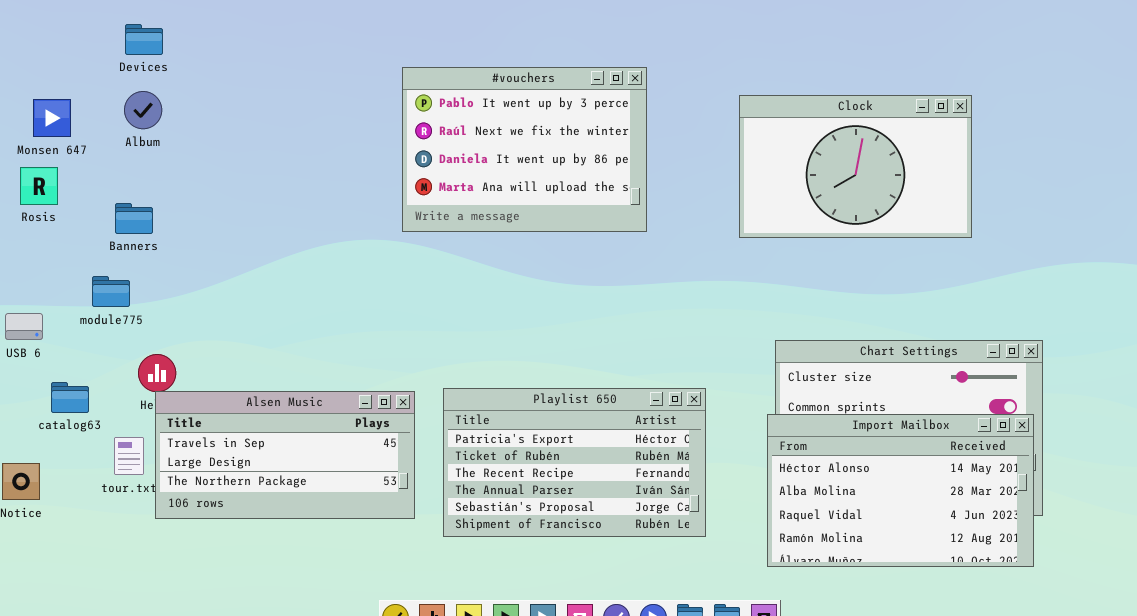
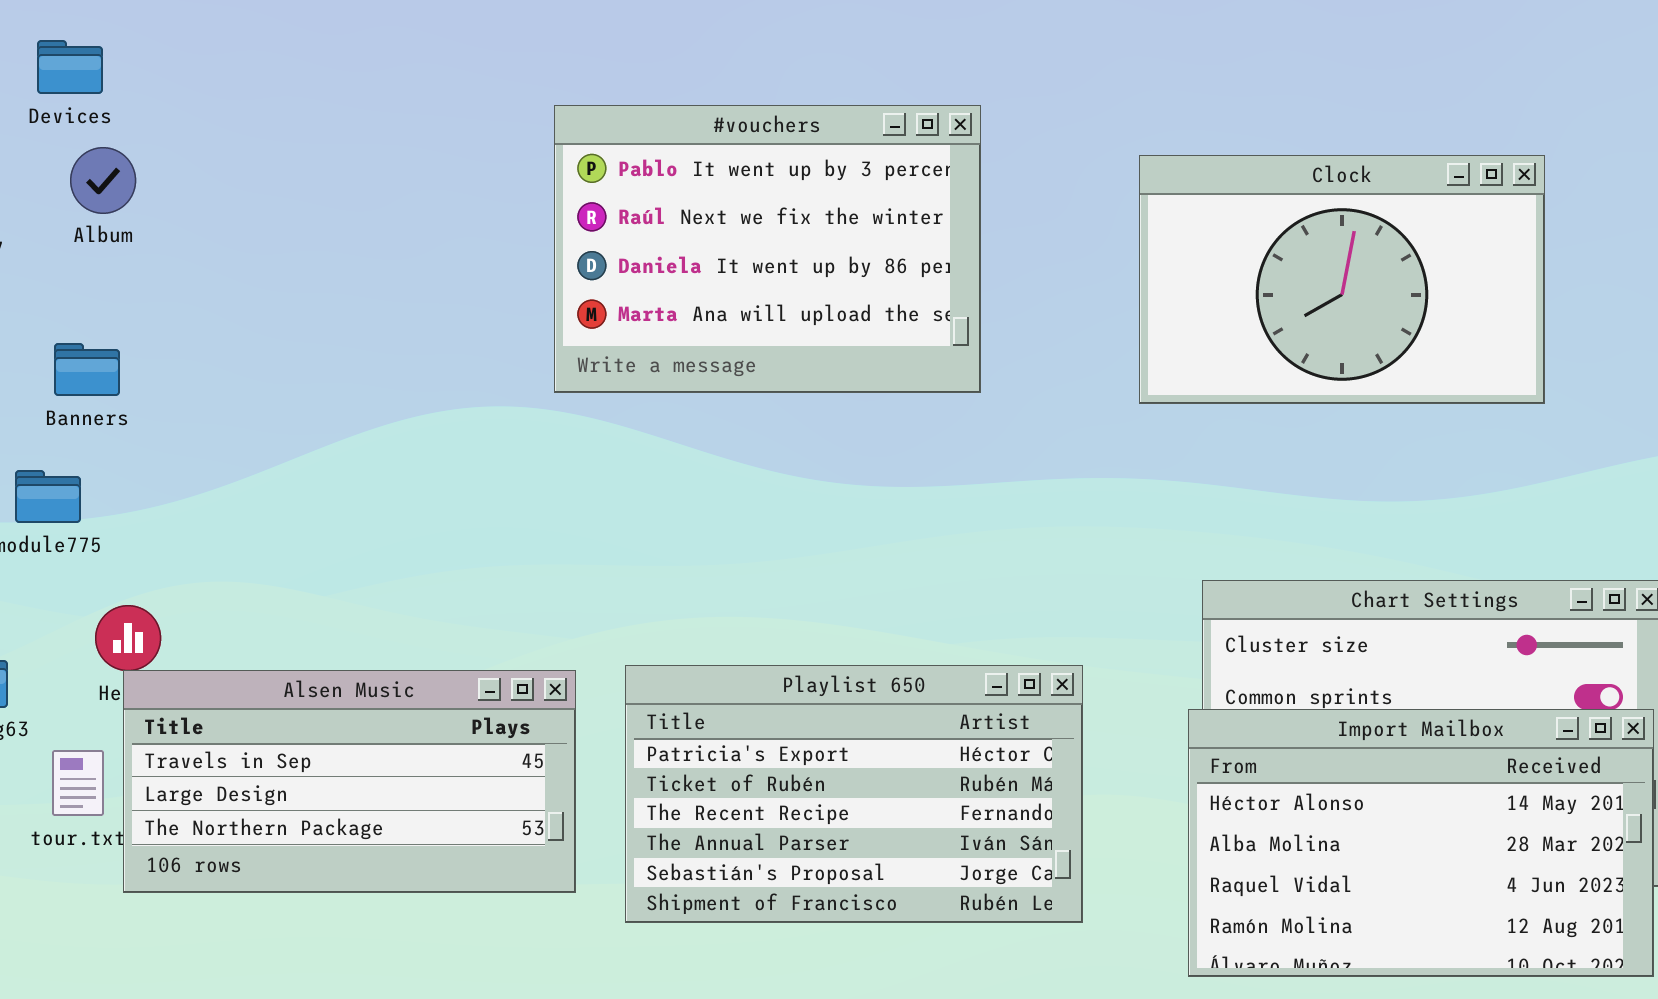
Devices: [125,24,163,55] -> [37,40,103,94], moved

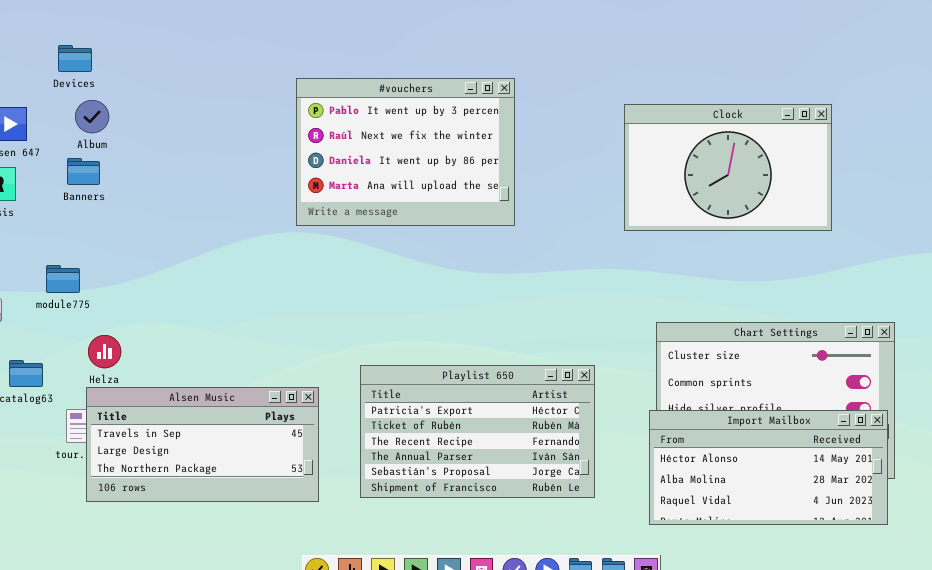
#vouchers: [554,105,981,393] -> [296,78,515,226], moved
Banners: [54,343,120,396] -> [67,158,100,185], moved
Alsen Music: [123,670,576,893] -> [86,387,319,502], moved
Import Mailbox: [1188,709,1654,977] -> [649,410,888,525], resized

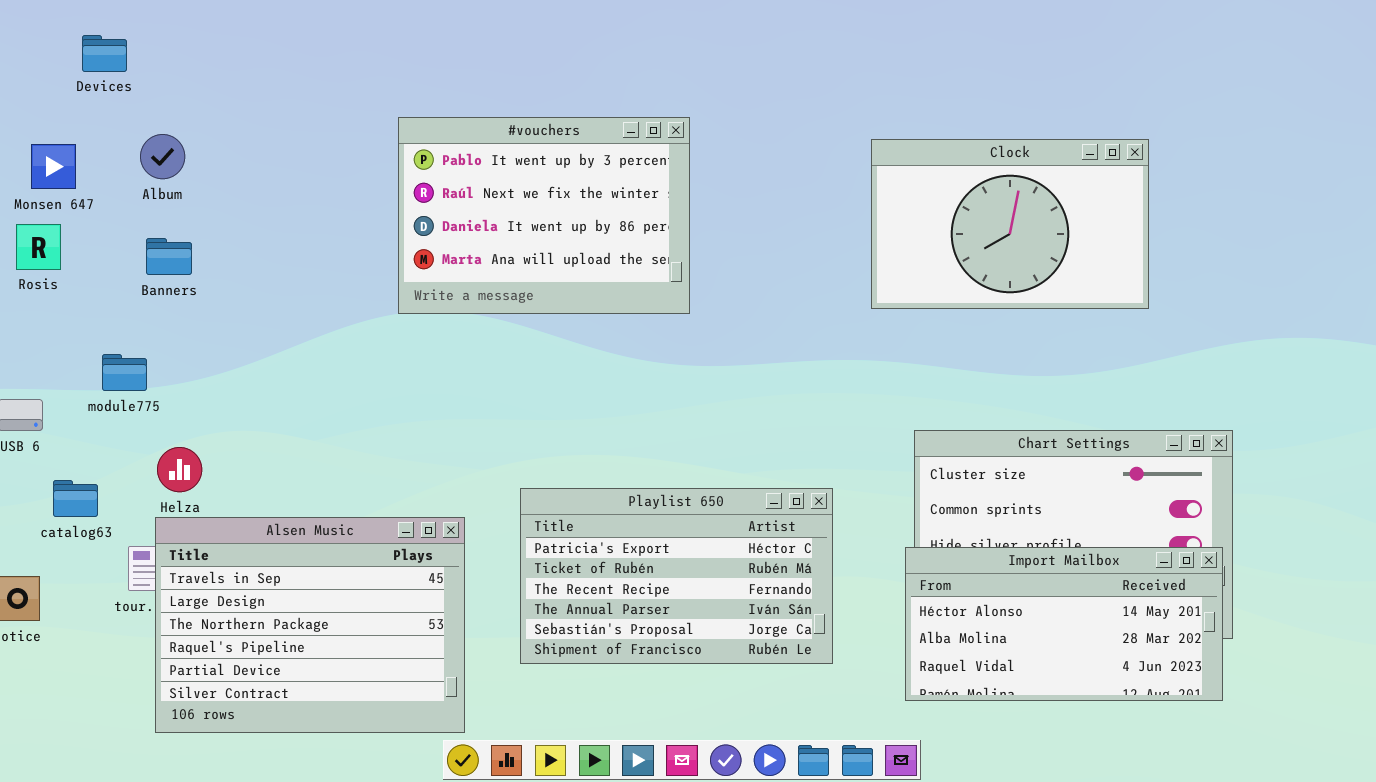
Devices: [58,45,92,72] -> [82,35,127,72], moved
#vouchers: [296,78,515,226] -> [398,117,690,314], moved
Banners: [67,158,100,185] -> [146,238,192,275], moved
Alsen Music: [86,387,319,502] -> [155,517,465,733], resized

